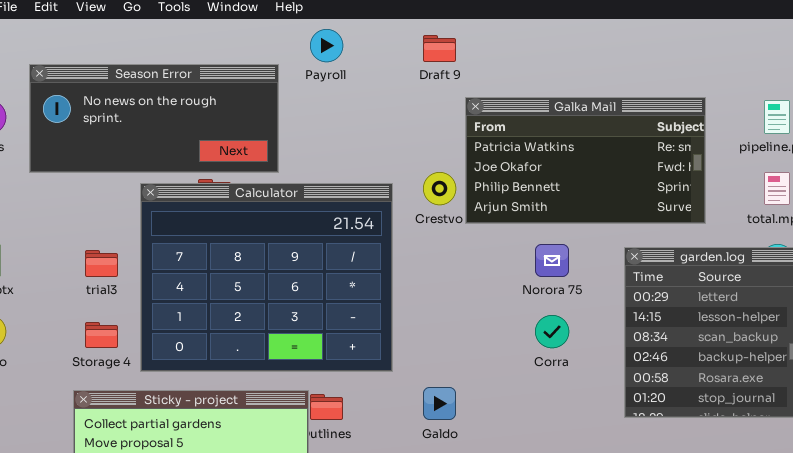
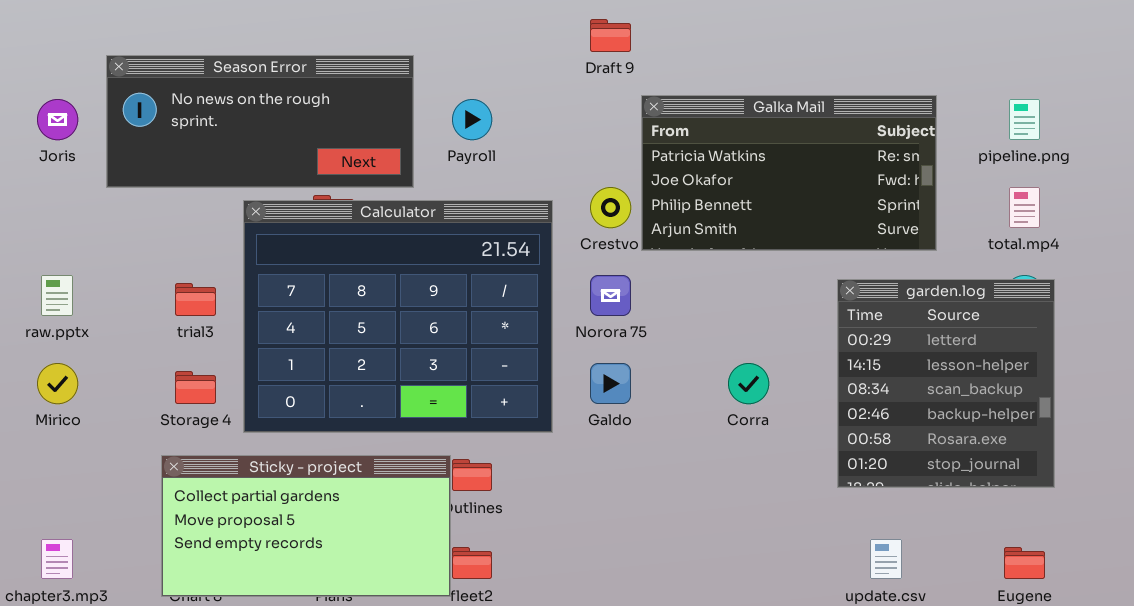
Payroll: [310,29,343,62] -> [452,99,492,140], moved
Norora 75: [535,244,569,277] -> [590,275,631,316], moved
Galdo: [423,387,456,420] -> [590,363,631,404], moved

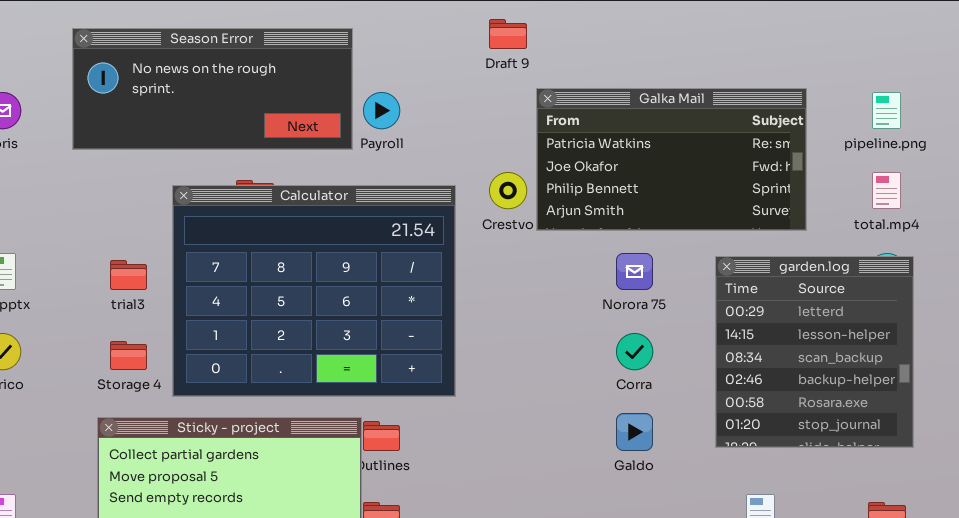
Season Error: [106,55,414,188] -> [72,28,353,150], moved
Norora 75: [590,275,631,316] -> [616,253,653,290], moved
Galdo: [590,363,631,404] -> [616,413,653,451], moved

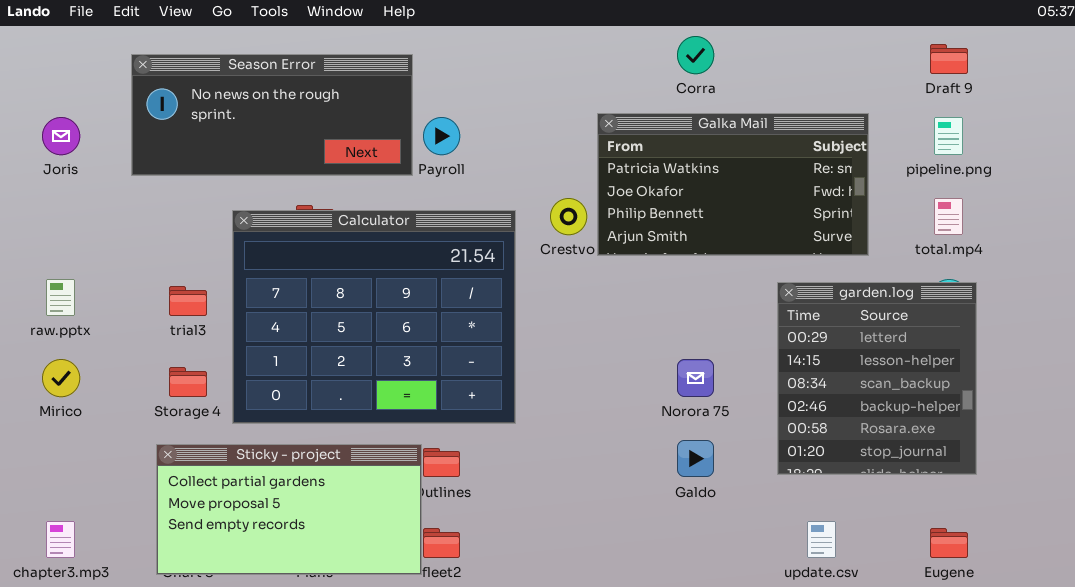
Draft 9: [489,19,527,49] -> [930,44,968,74], moved
Norora 75: [616,253,653,290] -> [677,359,714,397], moved
Corra: [616,333,653,370] -> [677,36,714,74], moved

